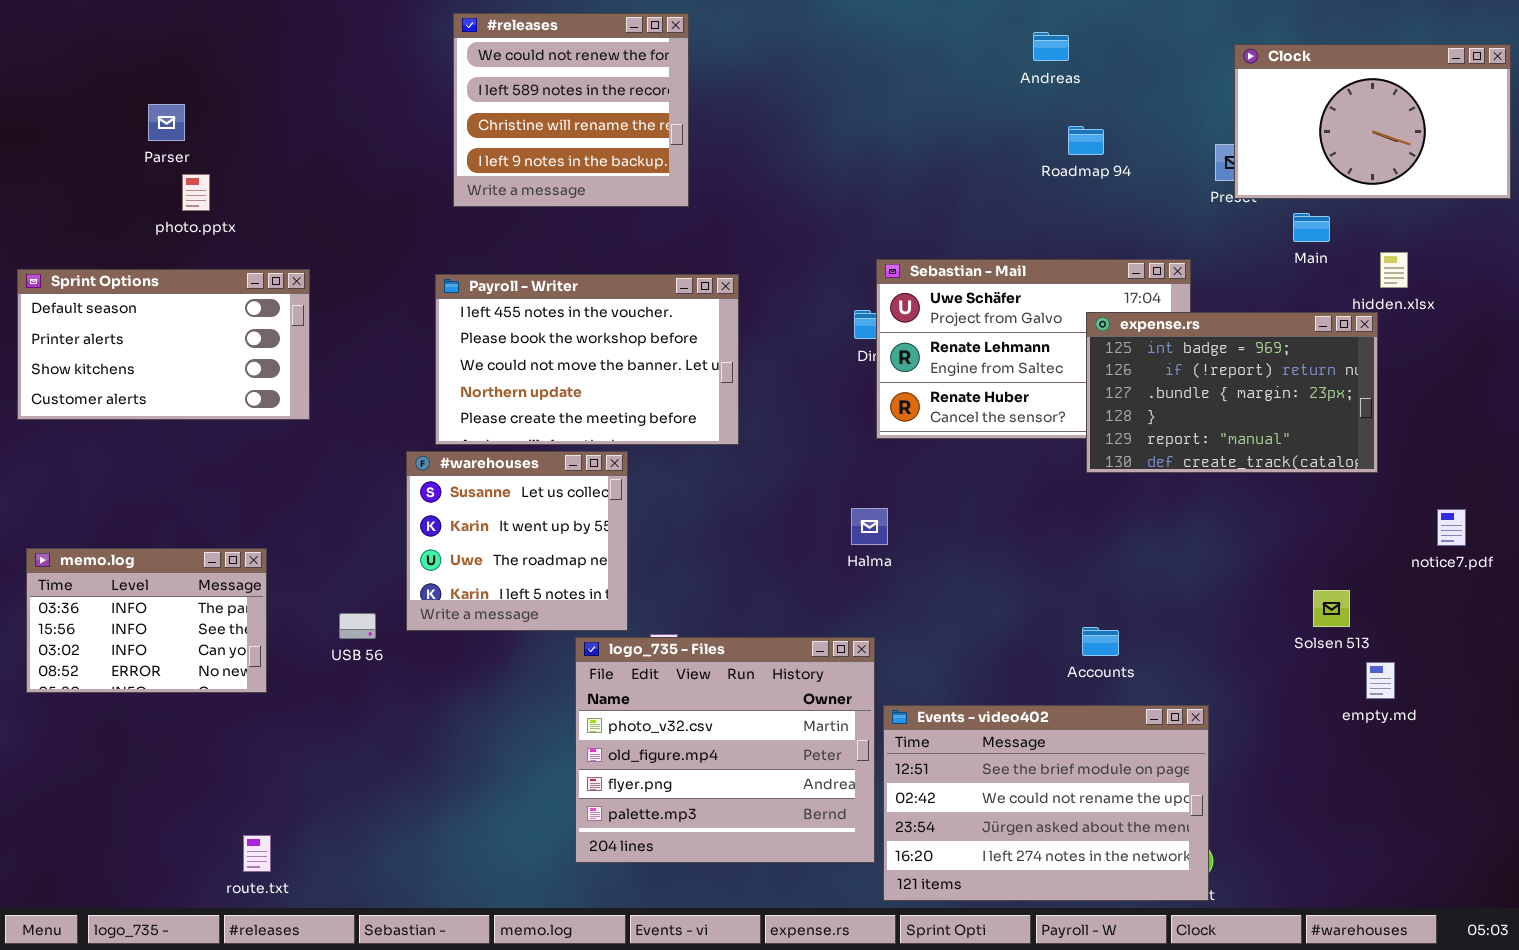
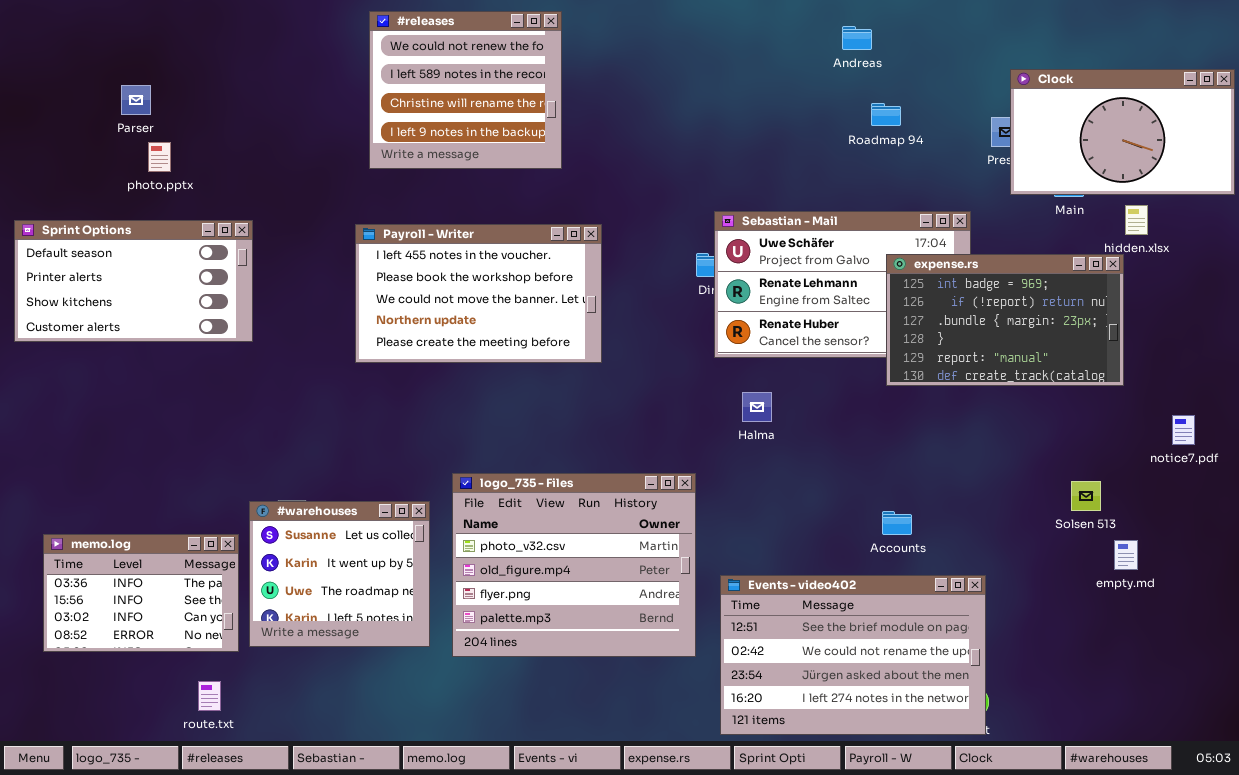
Clock: [1234,44,1511,199] -> [1010,69,1235,195], moved
#warehouses: [406,451,628,631] -> [249,501,430,647], moved
Halma: [851,508,888,545] -> [742,392,772,422], moved
memo.log: [26,548,267,693] -> [43,534,239,652], moved
logo_735 - Files: [575,637,875,863] -> [452,473,696,657], moved

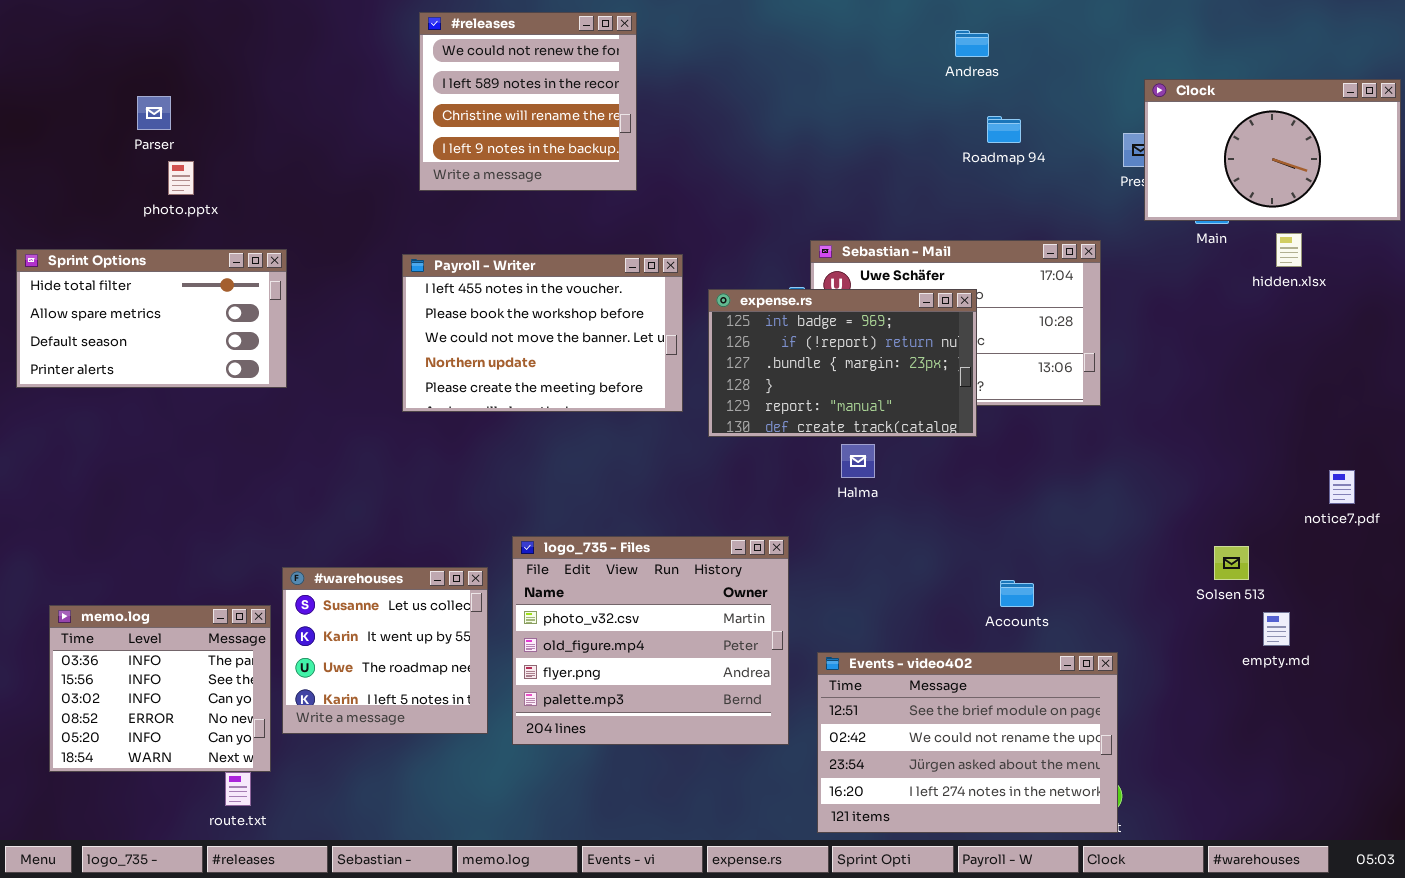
Sprint Options: [14,220,253,342] -> [16,249,287,388], scrolled up 2 rows
expense.rs: [886,254,1124,386] -> [708,289,977,437], moved
memo.log: [43,534,239,652] -> [49,605,271,772], resized

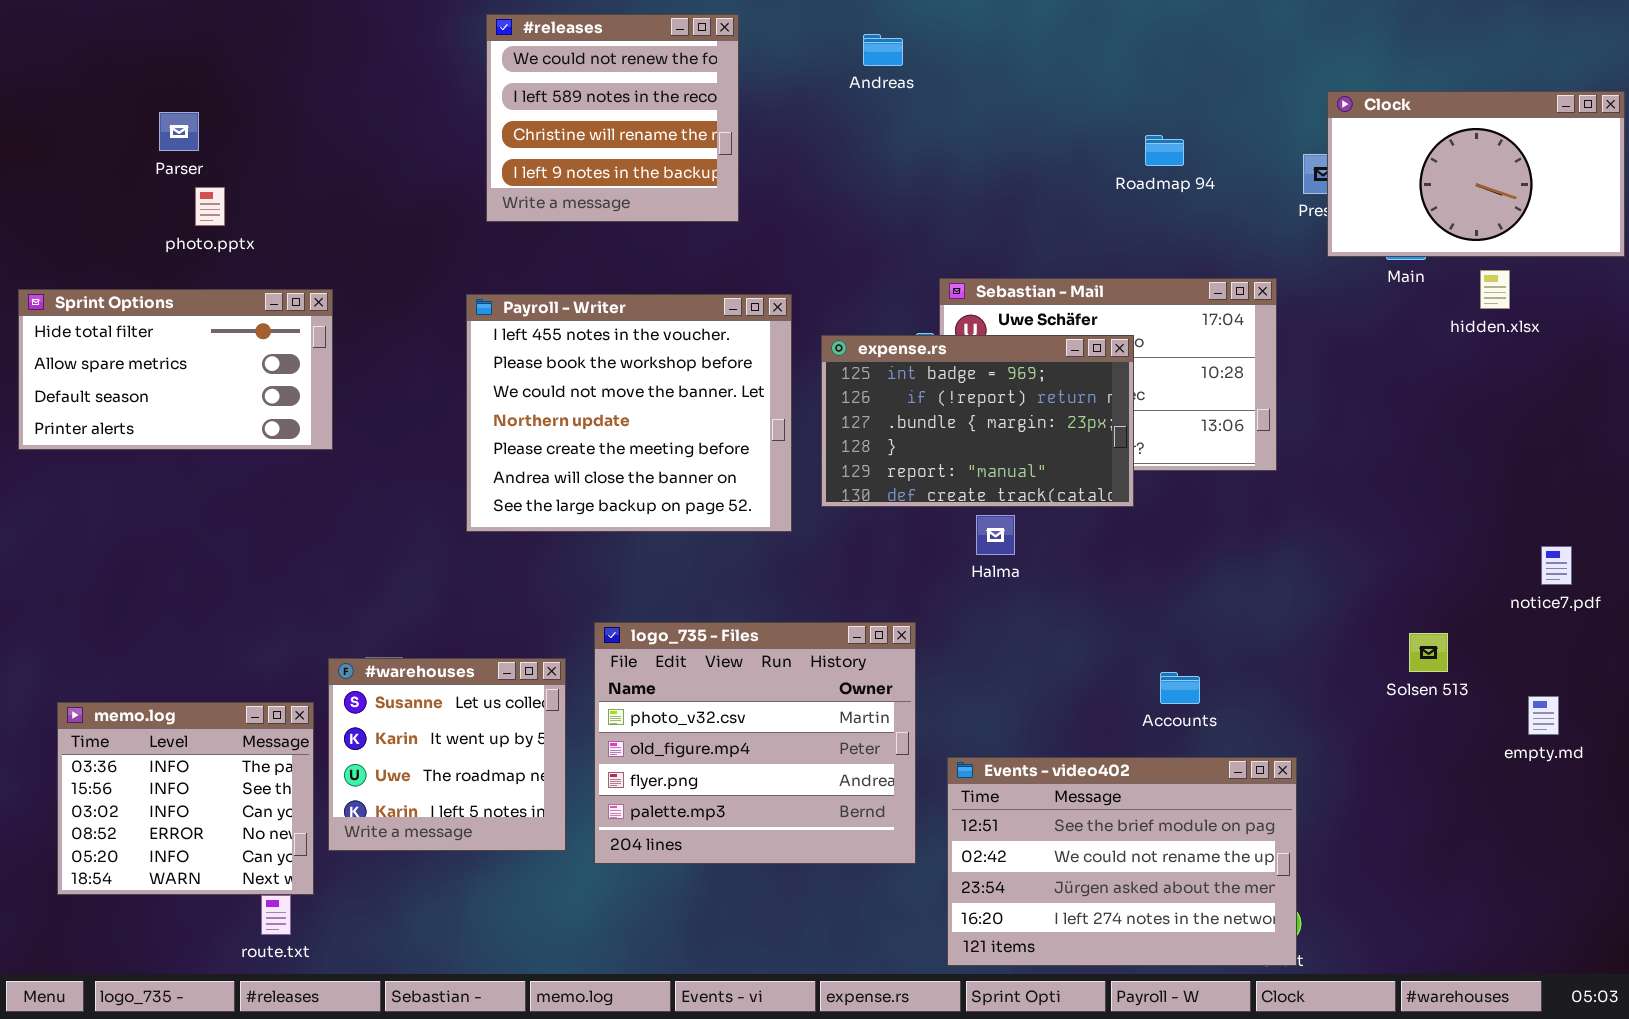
Andreas: [955,30,989,57] -> [863,34,903,66], moved
Payroll - Writer: [402,254,683,412] -> [466,294,792,532], resized
empty.md: [1263,612,1290,646] -> [1528,696,1559,735], moved

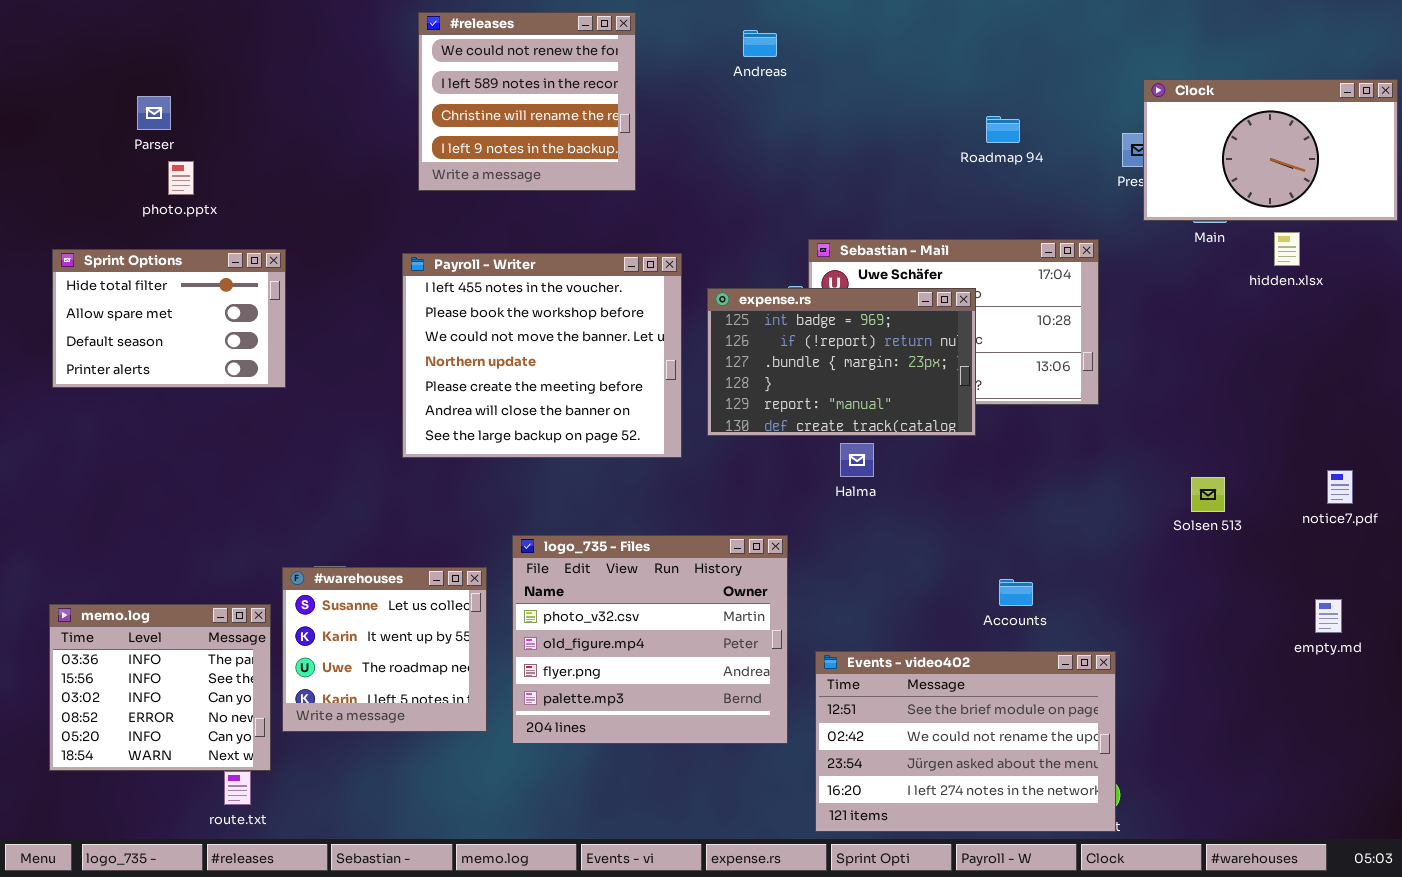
Sprint Options: [18,289,333,450] -> [52,249,286,388], resized
Solsen 513: [1409,633,1448,672] -> [1191,477,1225,512], moved

